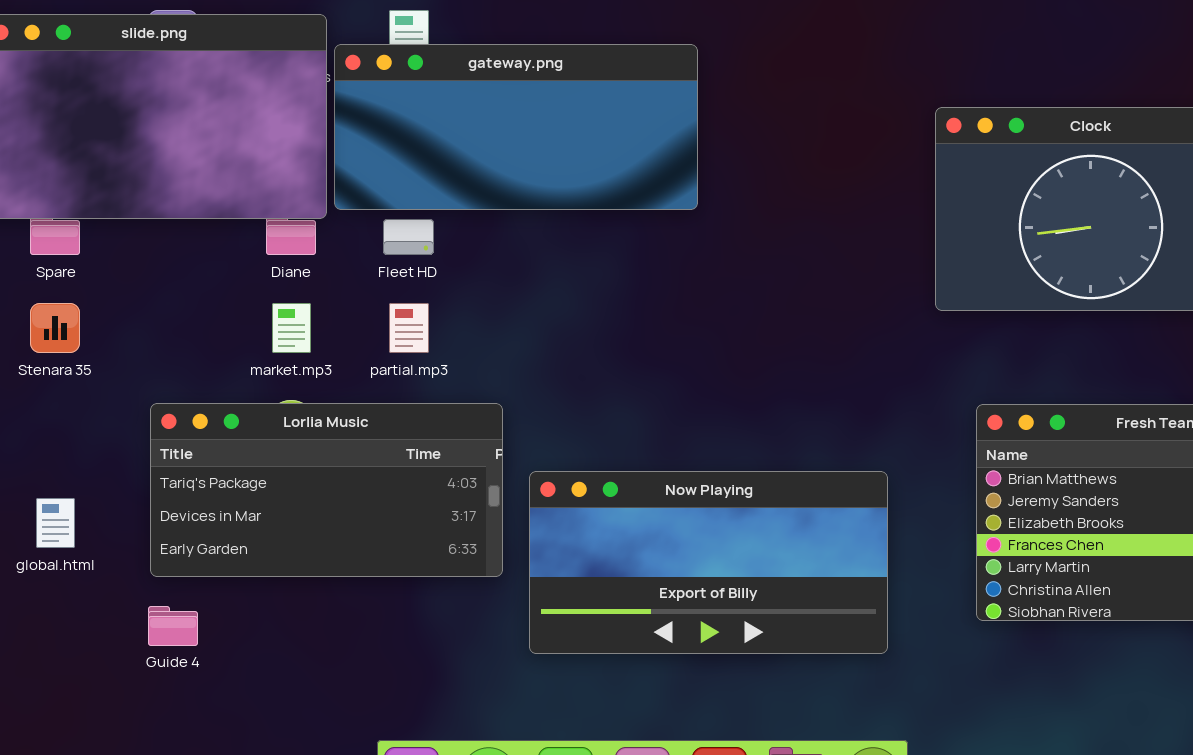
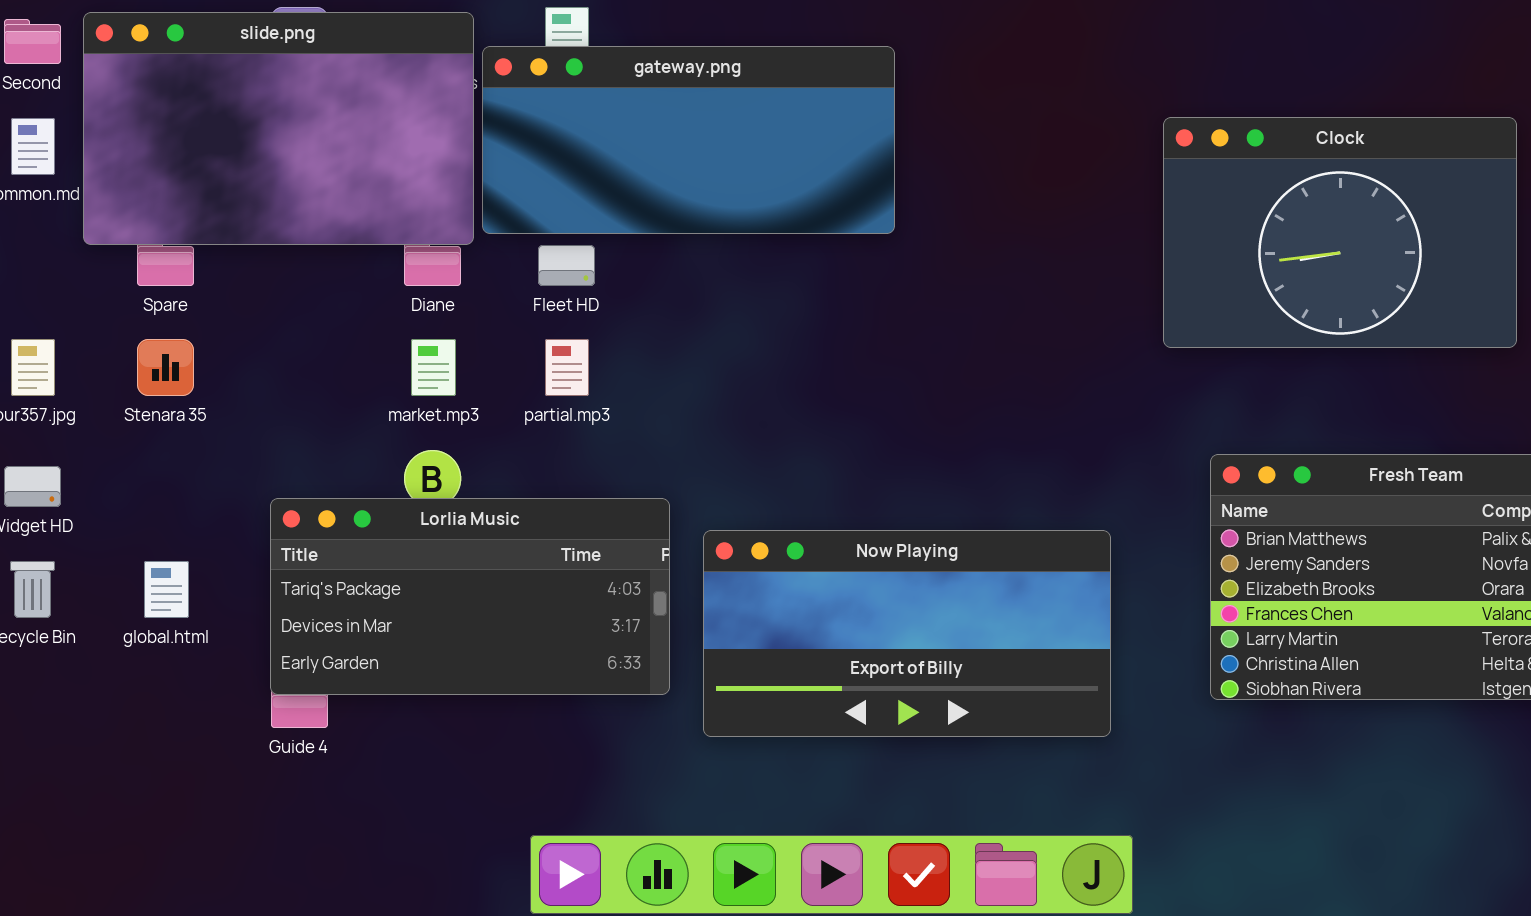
Lorlia Music: [150,403,503,577] -> [270,498,670,695], moved

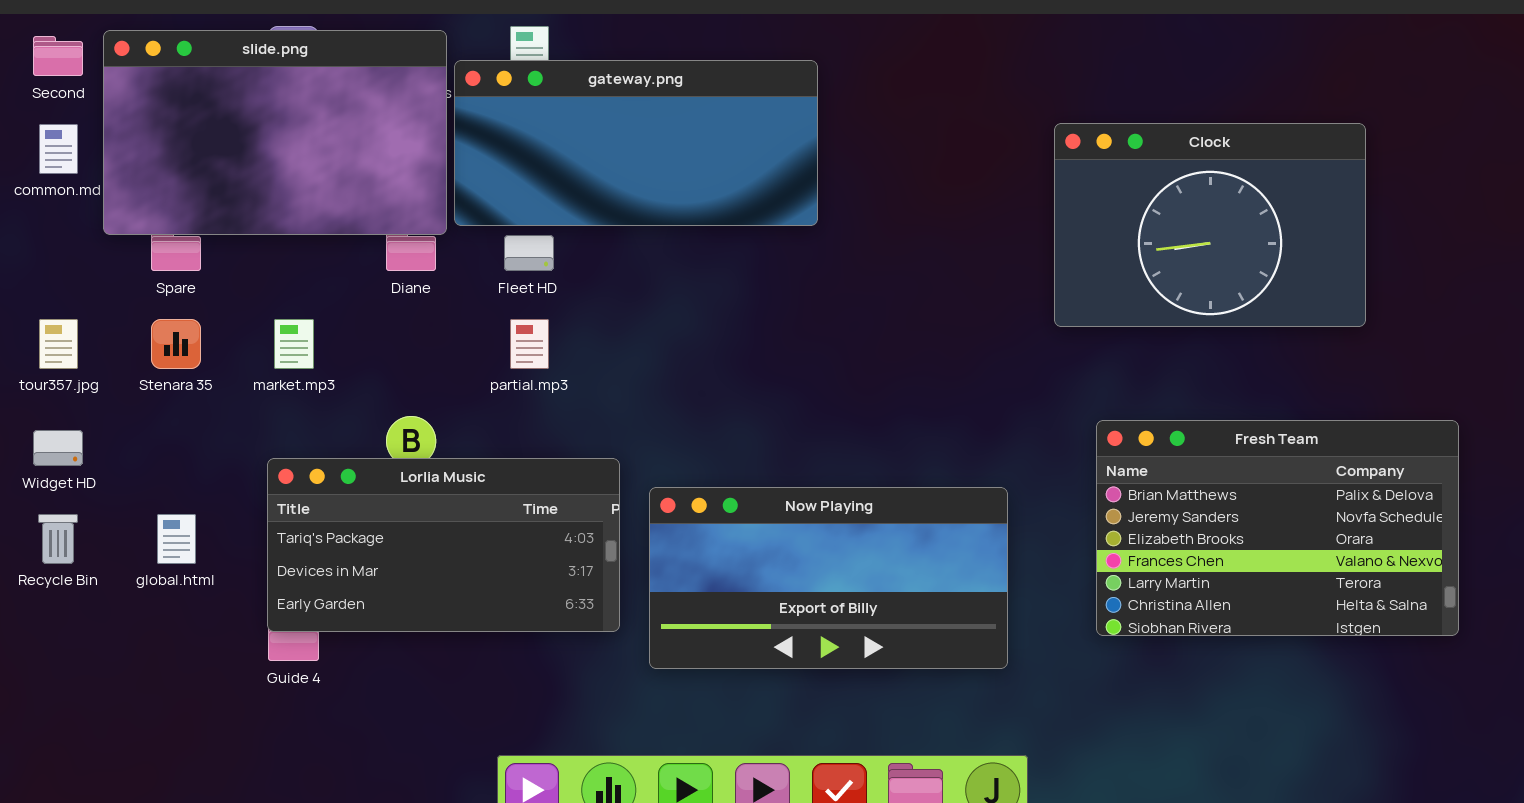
market.mp3: [411,339,456,396] -> [274,319,314,369], moved

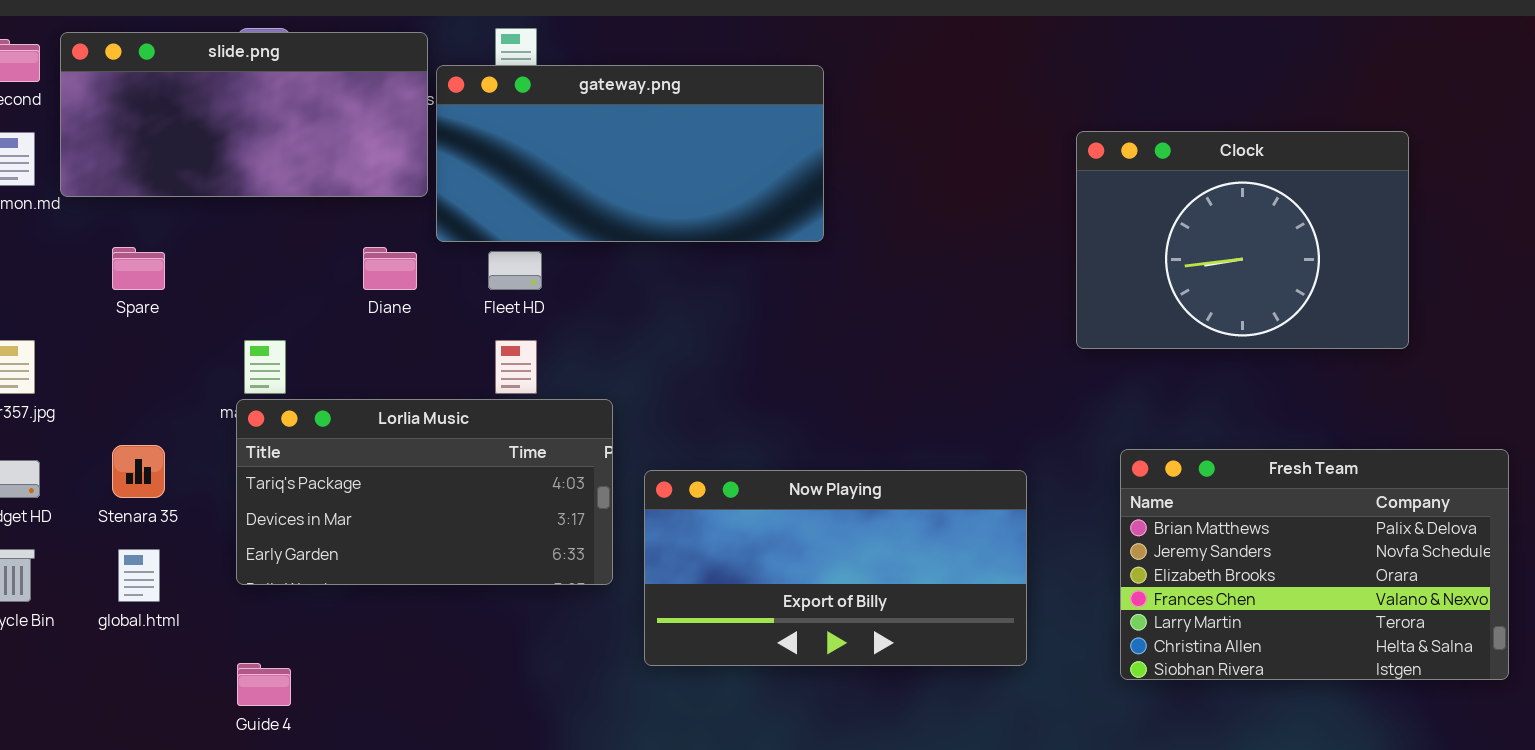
slide.png: [103,30,447,235] -> [60,32,428,197], resized
Stenara 35: [151,319,201,369] -> [112,445,165,498], moved
Lorlia Music: [267,458,620,632] -> [236,399,613,585], moved
Now Playing: [649,487,1008,669] -> [644,470,1027,666], moved

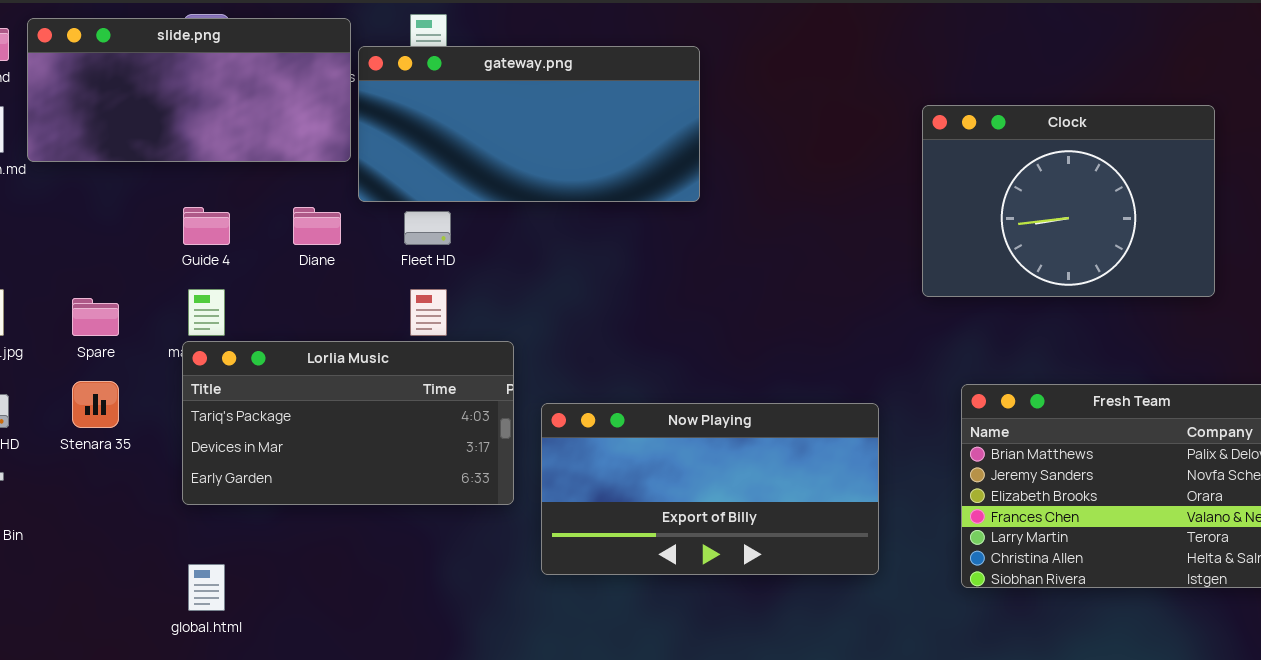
Spare: [112,247,165,290] -> [72,298,119,336], moved
global.html: [118,549,160,602] -> [188,564,225,611], moved
Guide 4: [237,663,291,706] -> [183,207,230,245], moved

